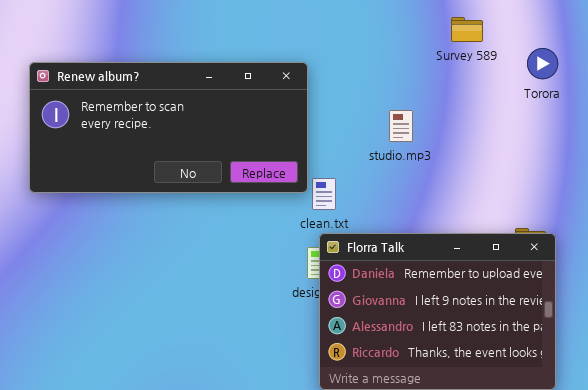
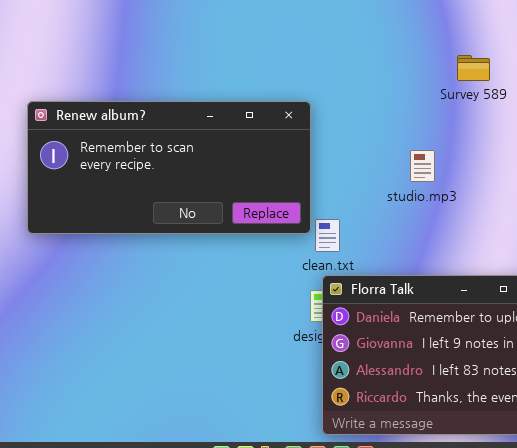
studio.mp3: [389,110,413,142] -> [410,150,435,182], moved

